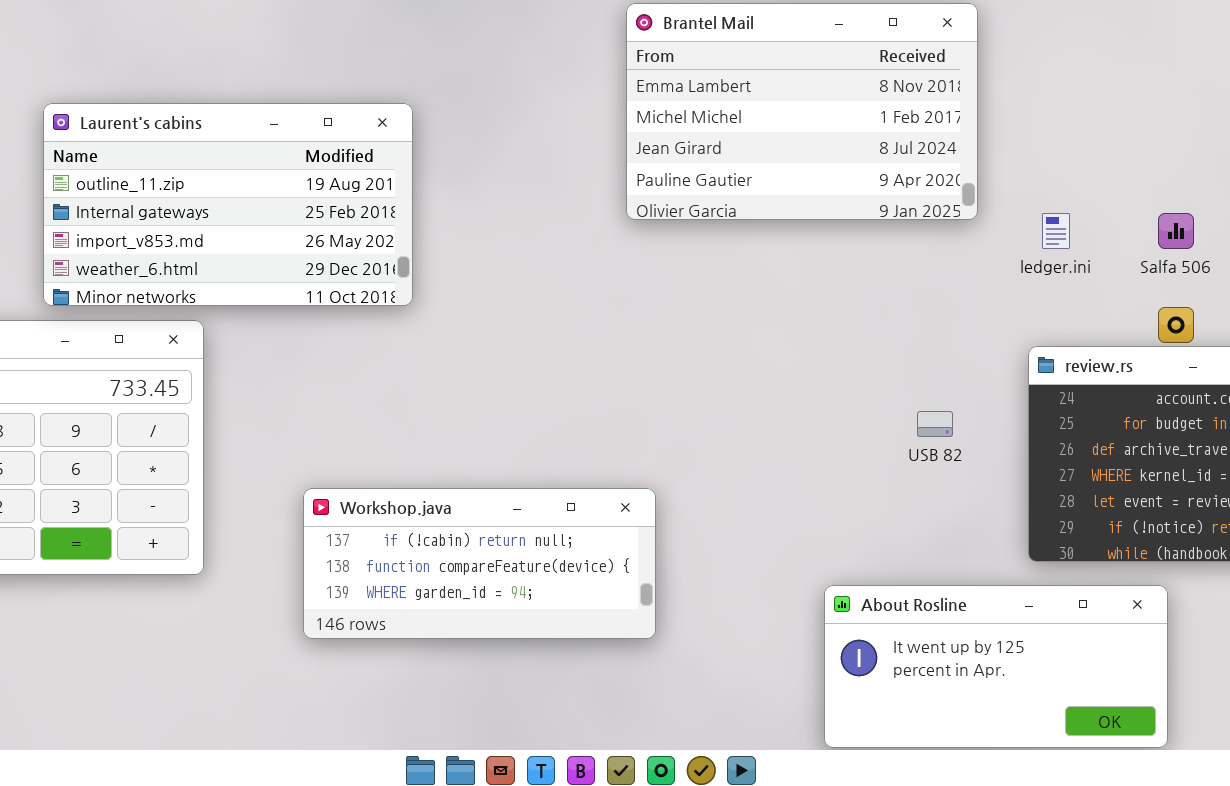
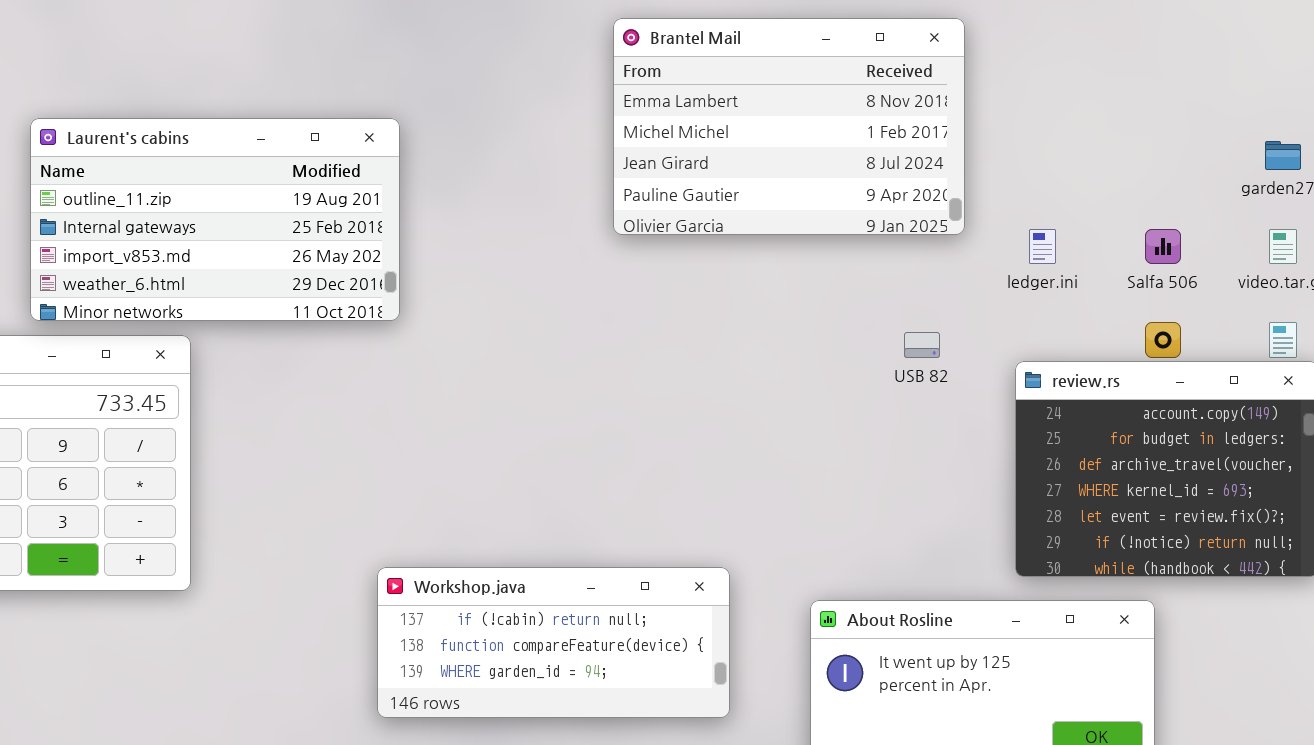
USB 82: [917,411,953,437] -> [904,332,940,358], moved
Workshop.java: [303,488,656,639] -> [377,567,730,718], moved

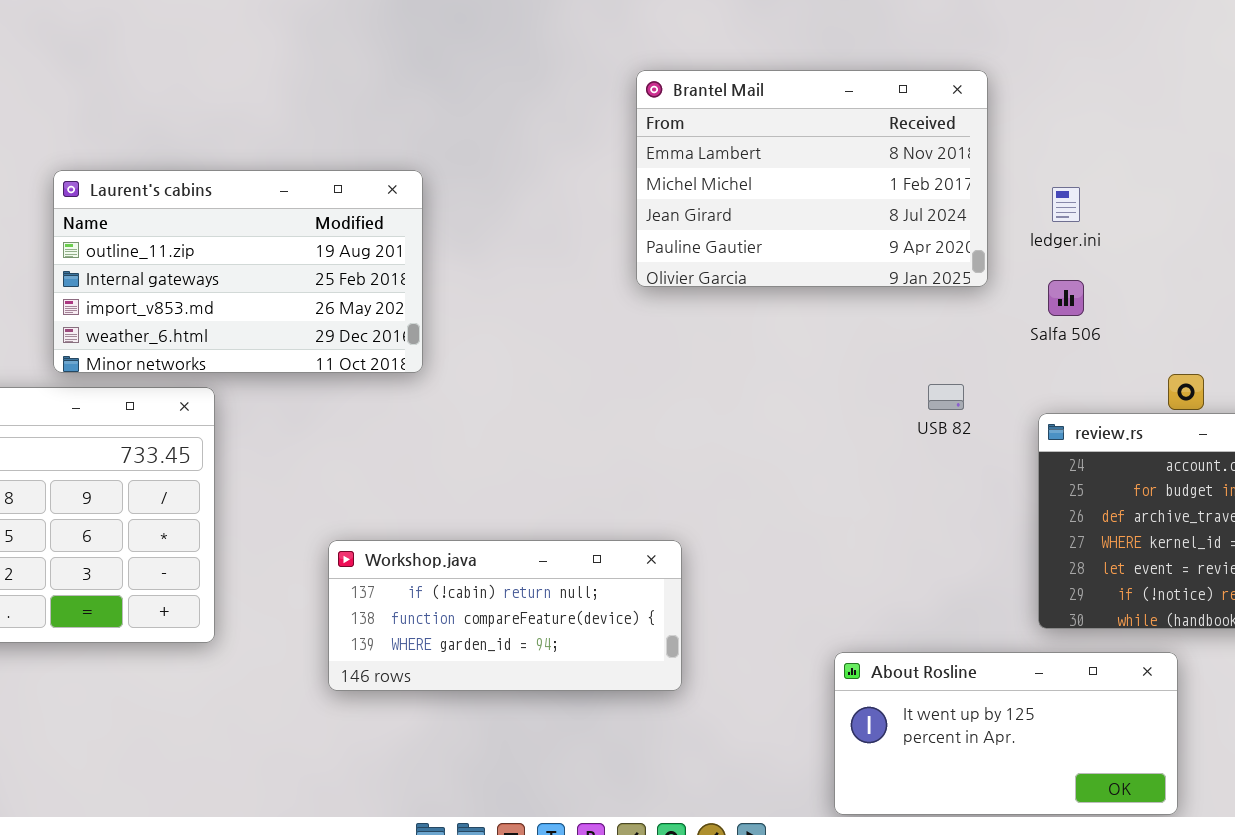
ledger.ini: [1029,229,1056,264] -> [1052,187,1080,222], moved
Salfa 506: [1145,229,1181,264] -> [1048,280,1084,316], moved
Workshop.java: [377,567,730,718] -> [328,540,682,691], moved

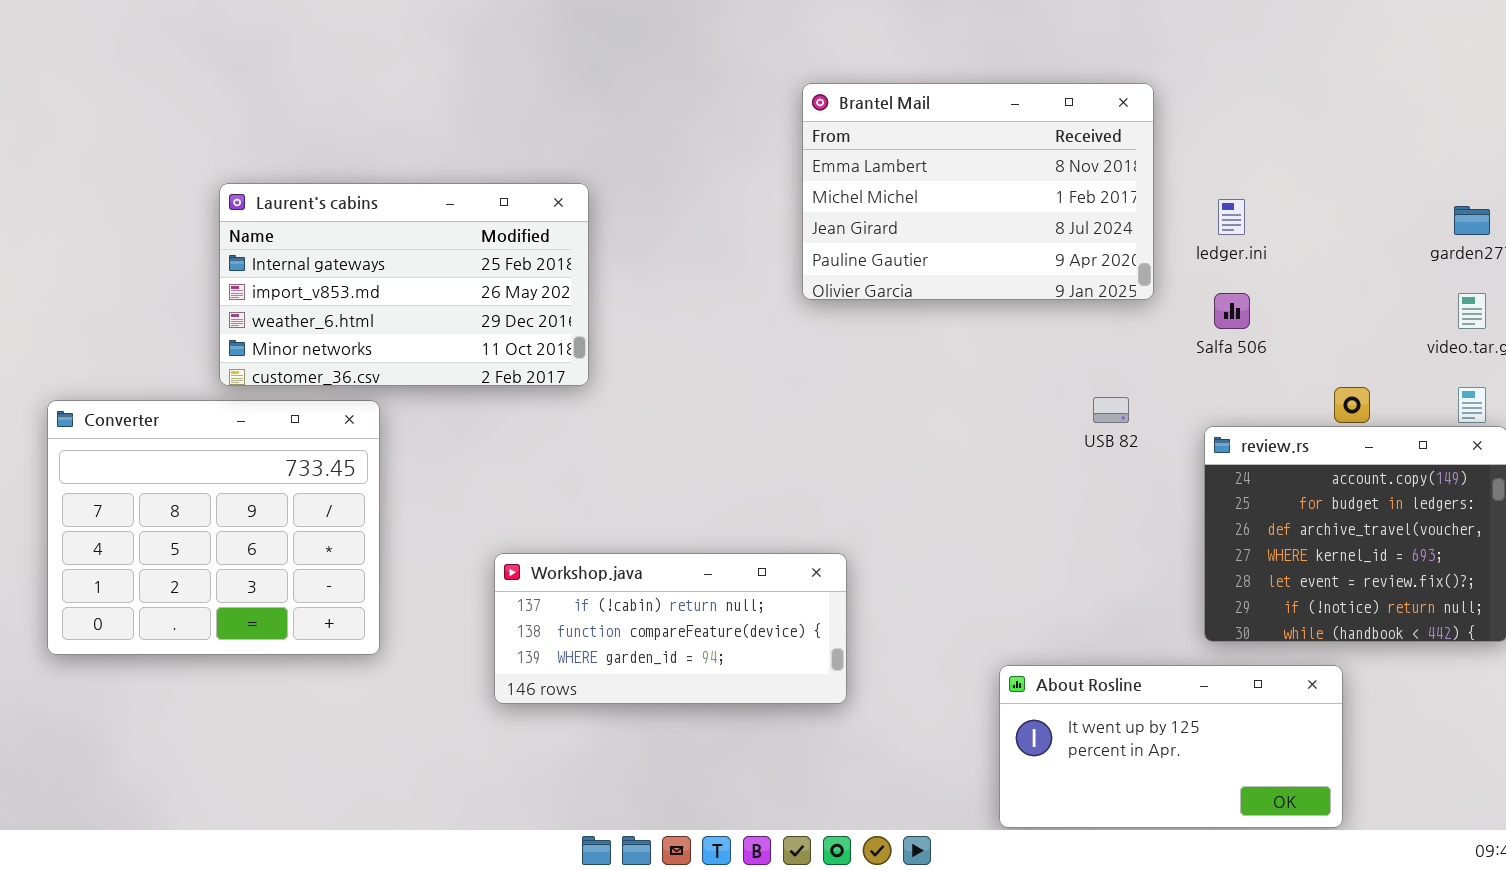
Laurent's cabins: [53,170,423,373] -> [219,183,589,386], scrolled down 1 row

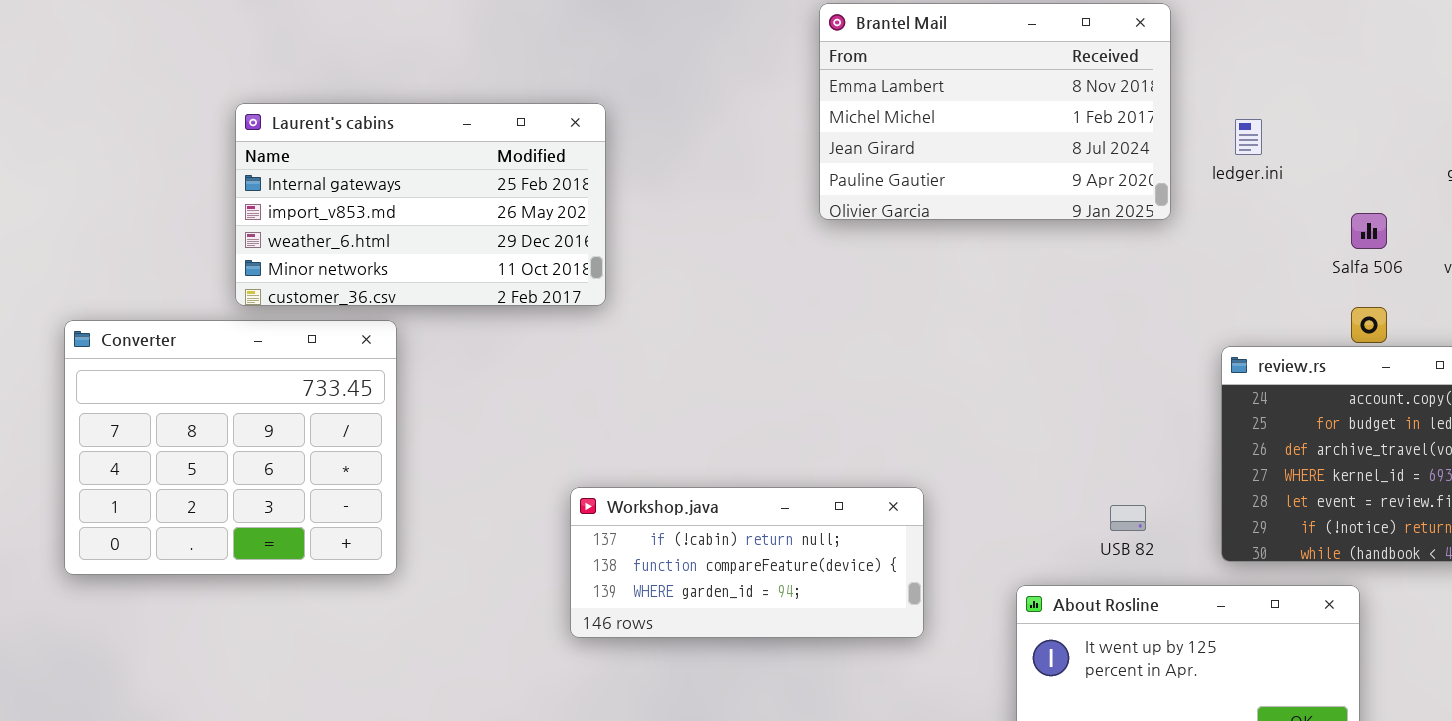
Salfa 506: [1214,293,1250,329] -> [1351,213,1387,249], moved
USB 82: [1093,397,1129,423] -> [1110,505,1146,531], moved
Workshop.java: [494,553,847,704] -> [570,487,924,638], moved

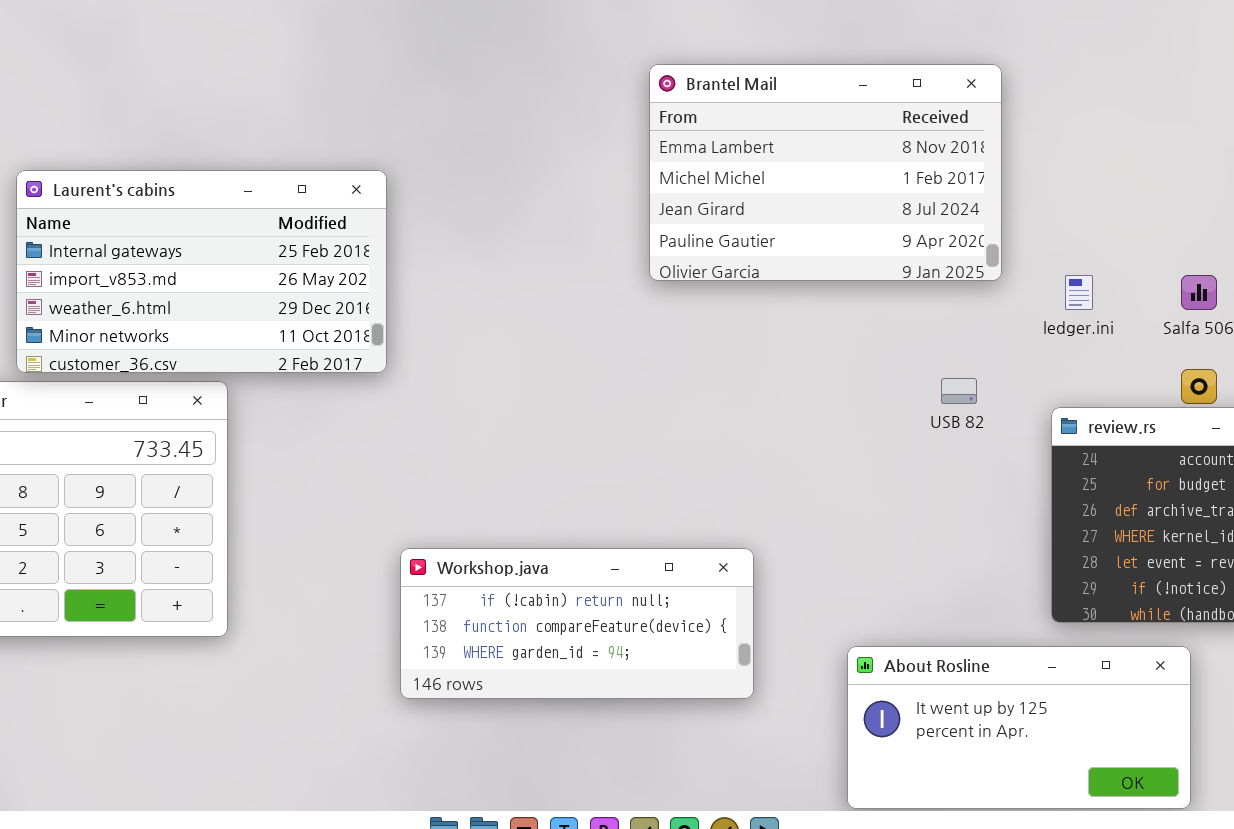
Laurent's cabins: [235,103,606,306] -> [16,170,387,373], moved
ledger.ini: [1235,119,1262,155] -> [1065,275,1093,310], moved
USB 82: [1110,505,1146,531] -> [941,378,977,404], moved

